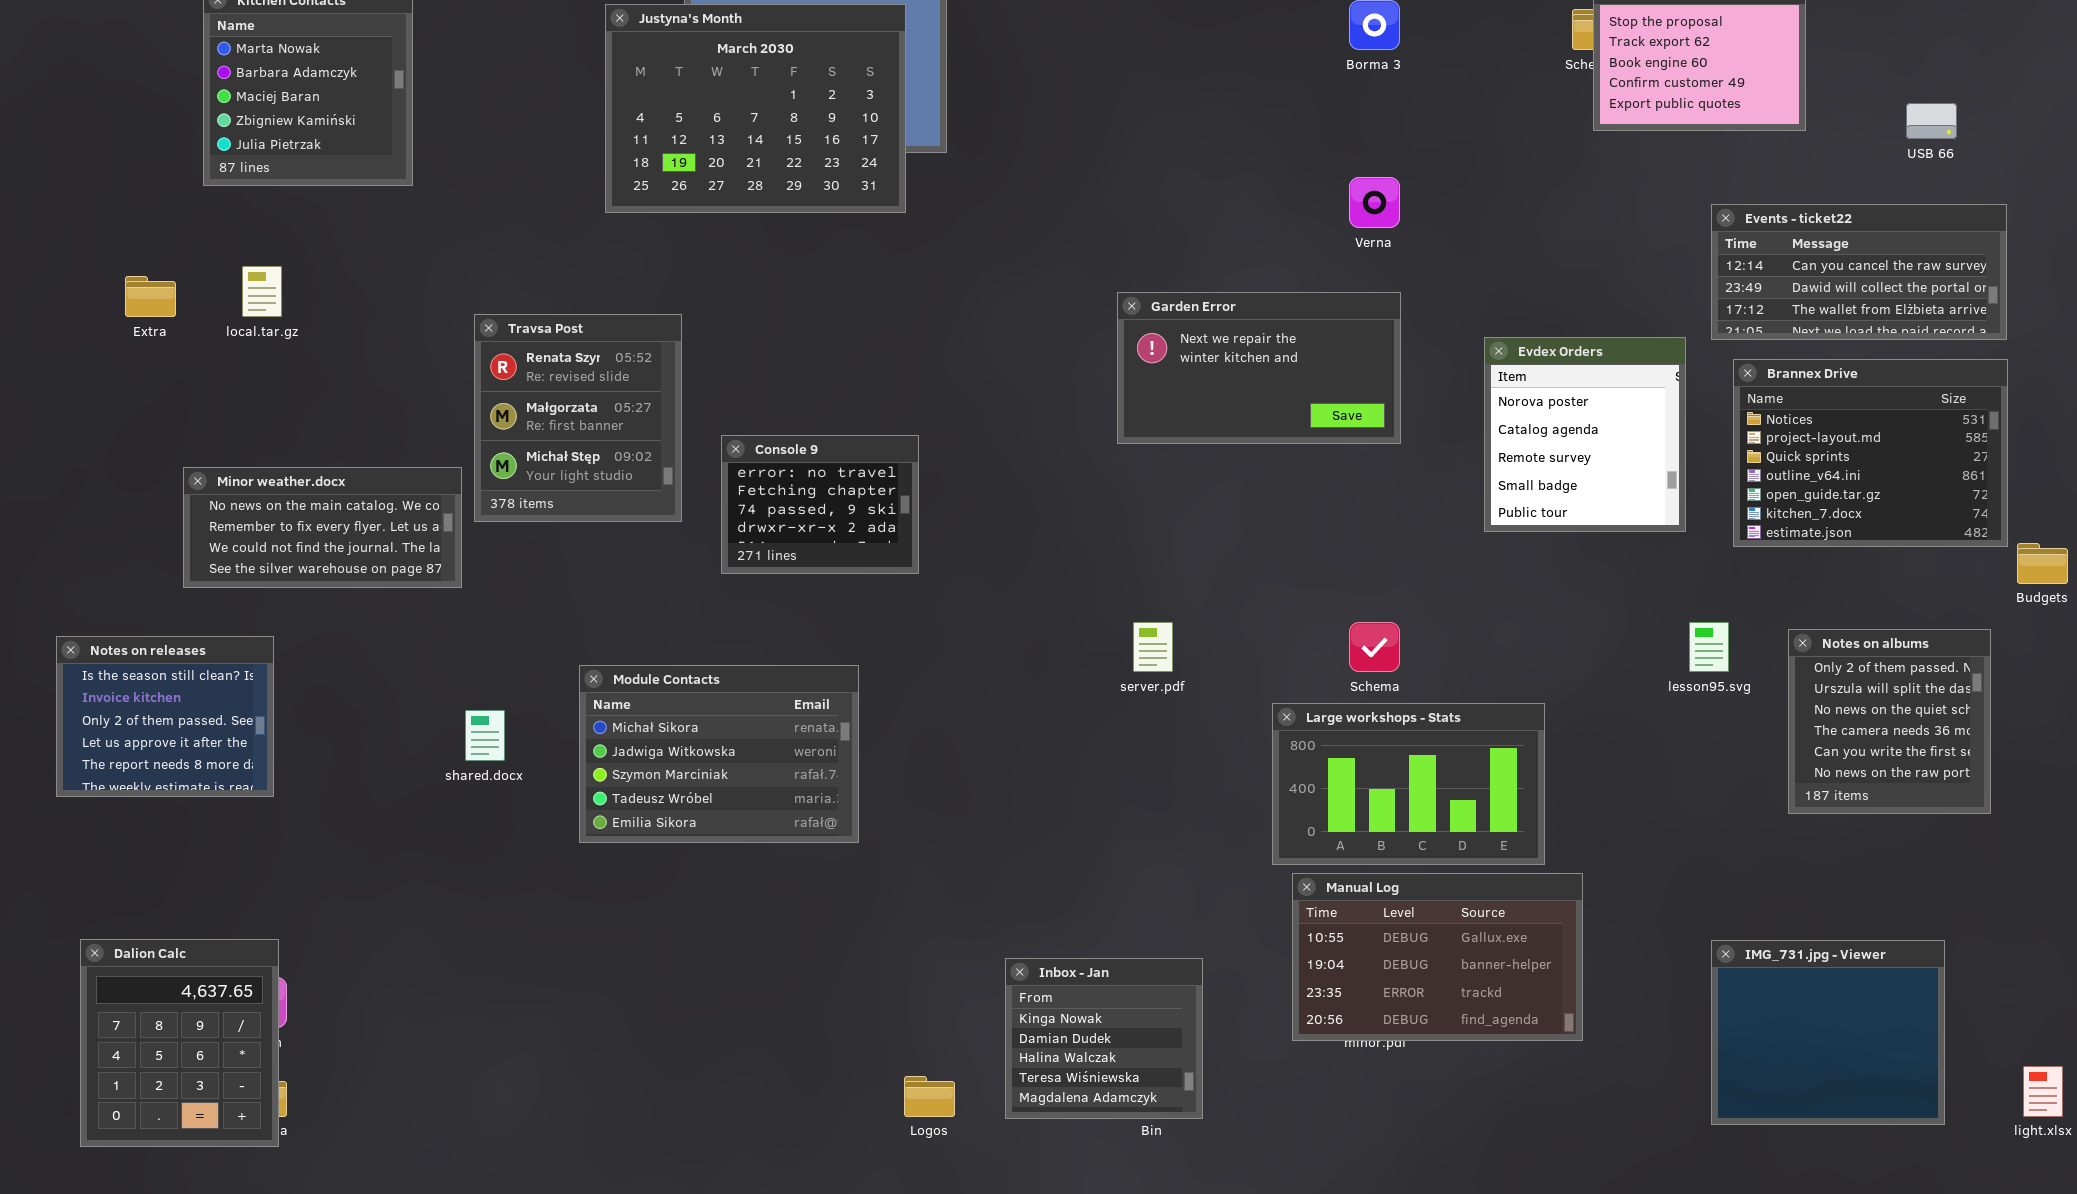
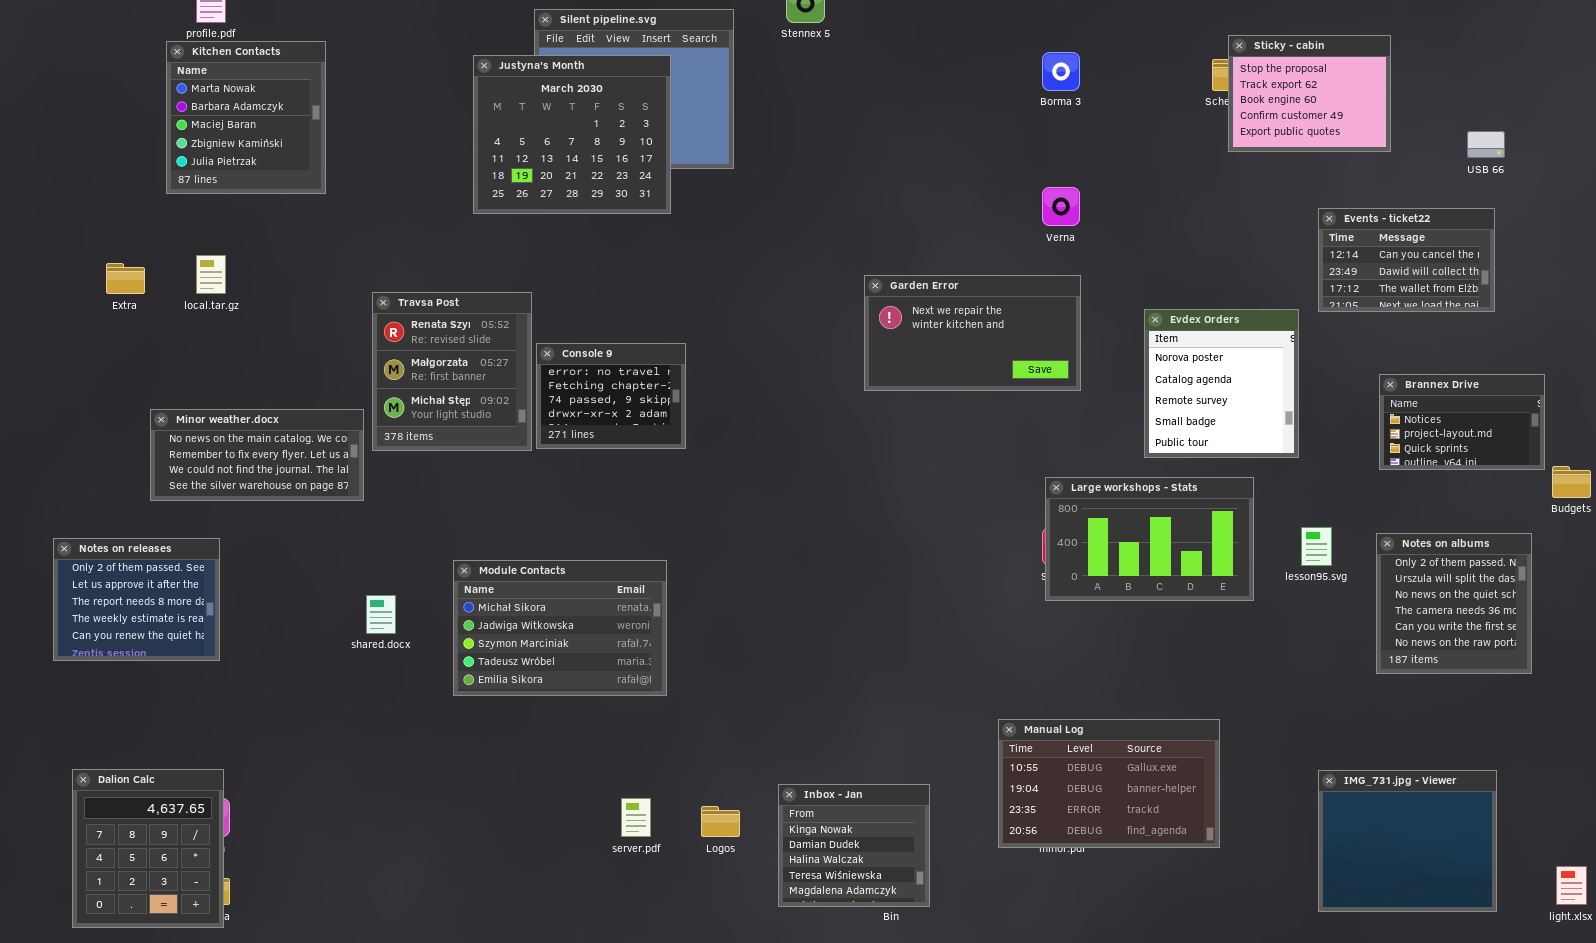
Justyna's Month: [605,4,906,213] -> [473,55,671,214], resized
Events - ticket22: [1711,204,2007,340] -> [1318,208,1495,312], resized
Brannex Drive: [1733,359,2008,547] -> [1379,374,1545,470], resized
Console 9: [721,435,919,574] -> [536,343,686,449], moved
server.pdf: [1133,622,1173,672] -> [621,798,651,837], moved
Notes on releases: [56,636,274,797] -> [53,538,220,661], scrolled down 2 rows
Large workshops - Stats: [1272,703,1545,865] -> [1045,477,1254,601], moved
Logos: [904,1076,955,1117] -> [701,806,740,837], moved

